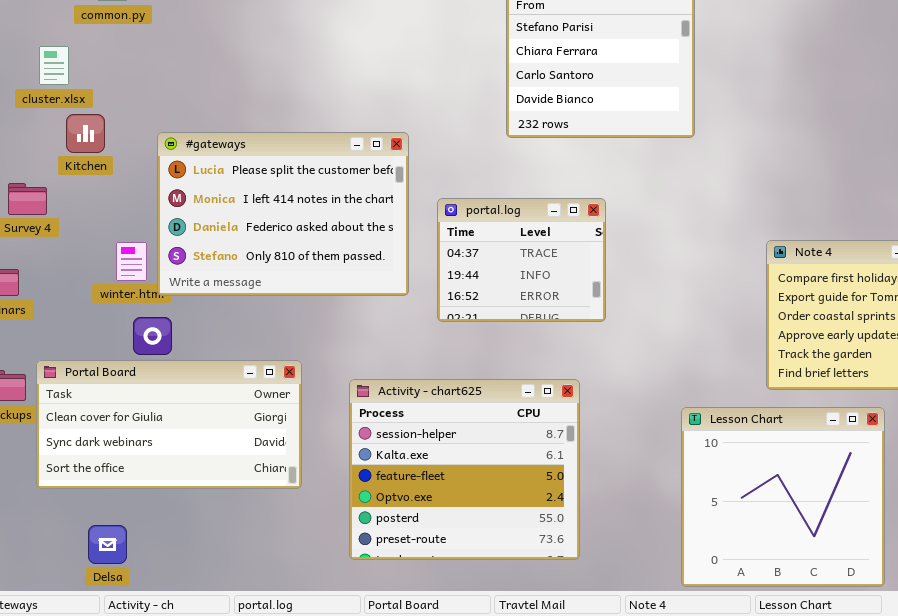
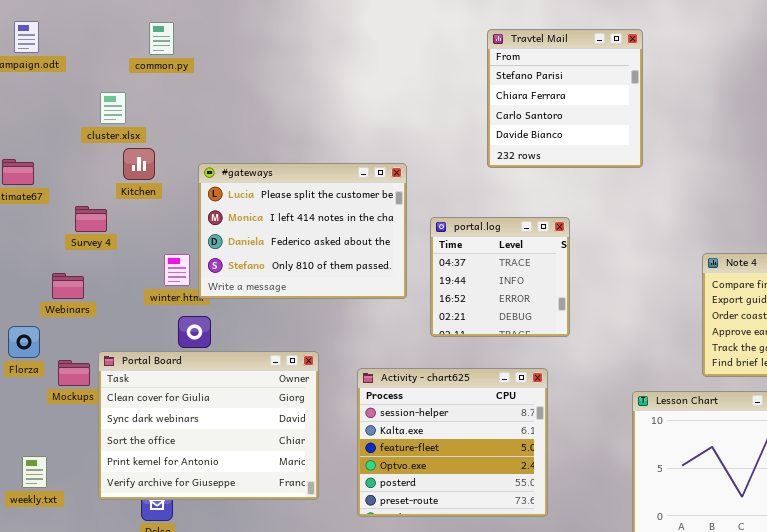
portal.log: [437,198,606,322] -> [430,217,570,337], resized
Portal Board: [36,360,302,489] -> [98,351,319,500], resized

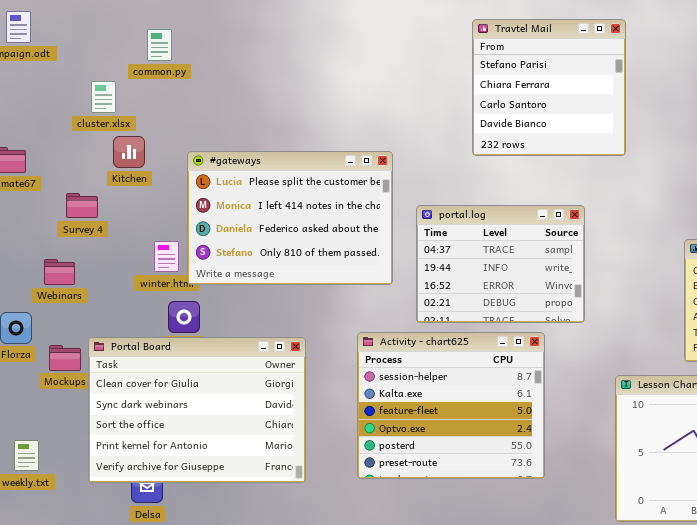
common.py: [149,22,174,55] -> [147,29,172,61], moved
portal.log: [430,217,570,337] -> [416,205,585,323], resized
Activity - chart625: [357,368,548,517] -> [357,332,545,479], moved

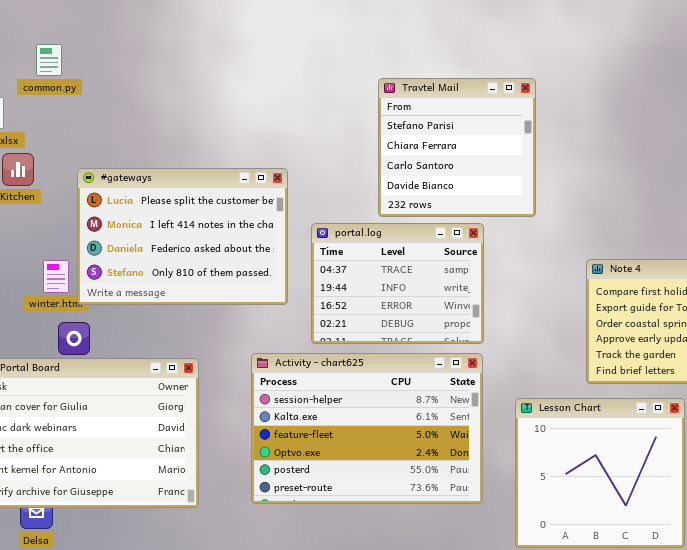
Travtel Mail: [472,19,626,156] -> [378,78,536,217], moved
Activity - chart625: [357,332,545,479] -> [251,353,483,504], resized

